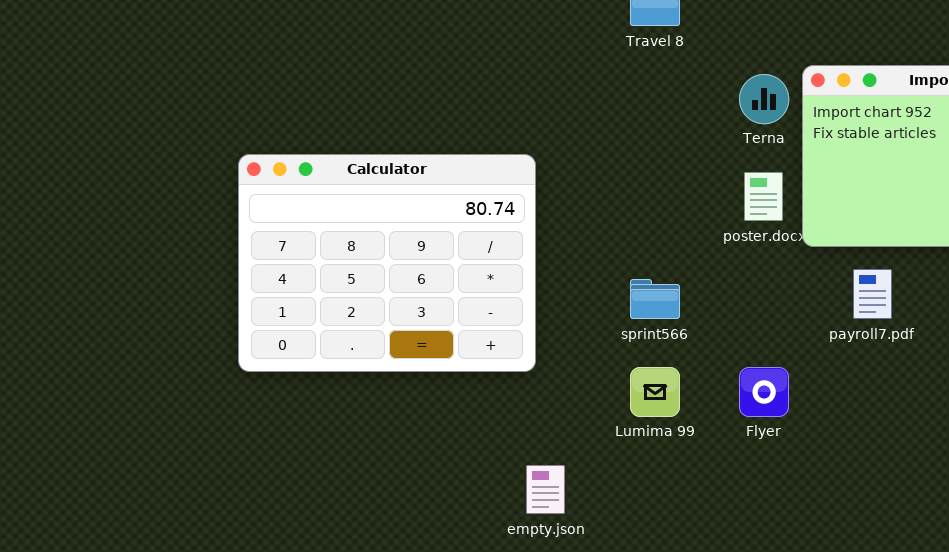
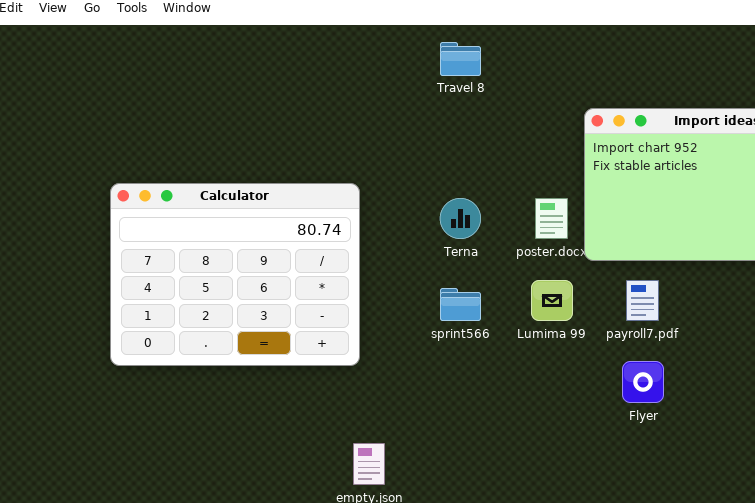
Terna: [739,74,789,124] -> [440,198,481,239], moved
Lumima 99: [630,367,680,417] -> [531,280,573,321], moved
Flyer: [739,367,789,417] -> [622,361,664,403], moved

